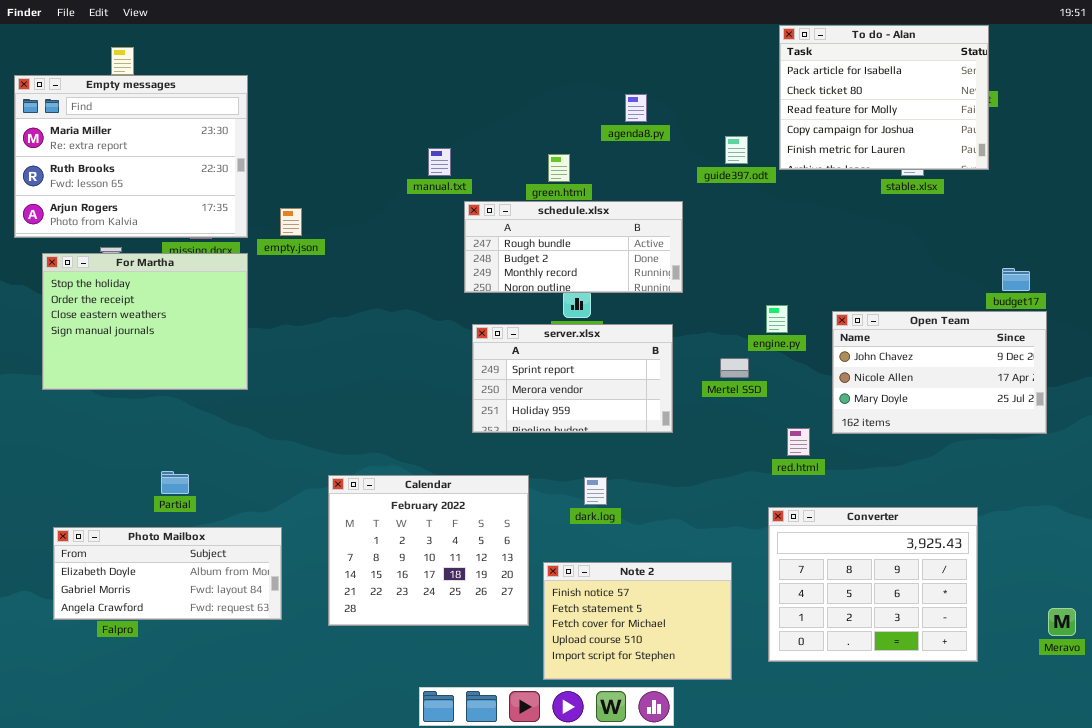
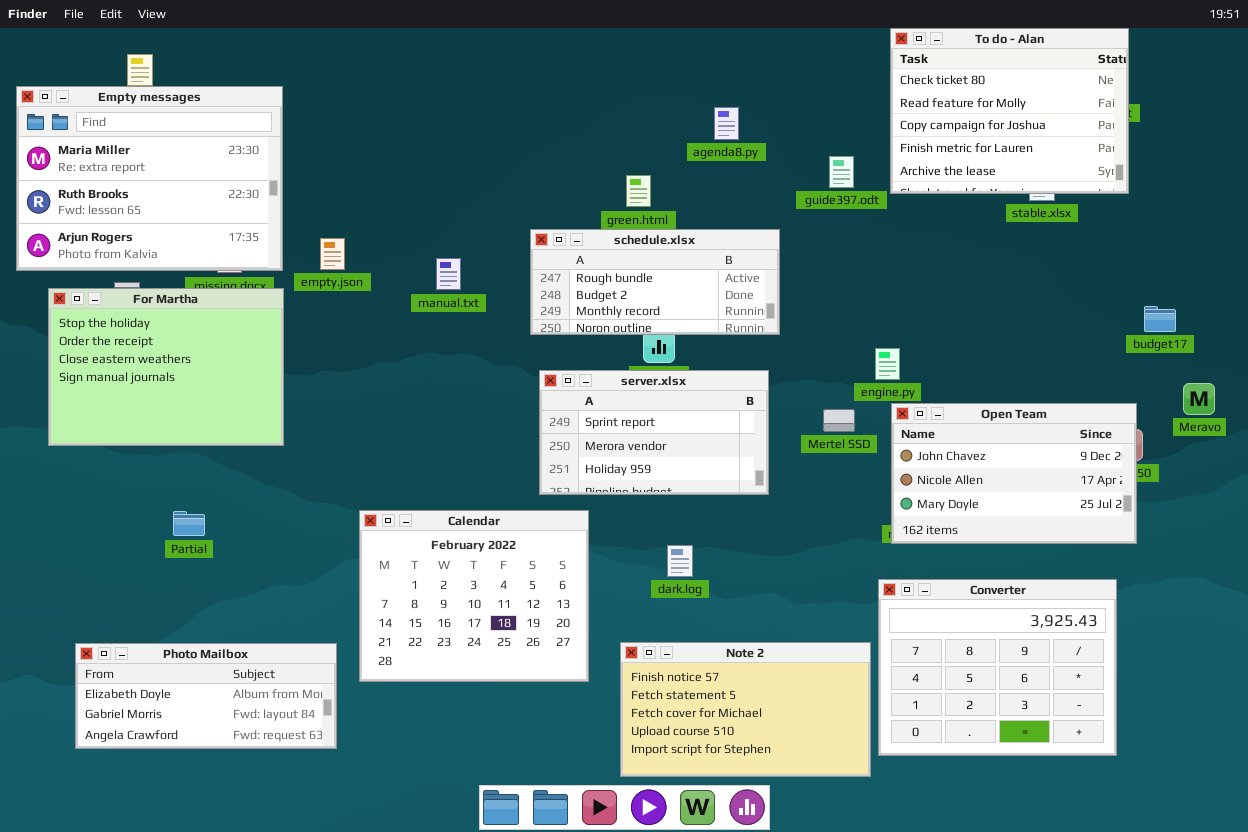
To do - Alan: [779,25,989,170] -> [890,28,1129,194], scrolled down 1 row
manual.txt: [428,148,451,176] -> [436,258,461,290], moved
Open Team: [832,311,1047,434] -> [891,403,1137,544], moved
Partial: [161,471,189,494] -> [173,511,205,536], moved
Calendar: [328,475,529,626] -> [359,510,589,682], moved
Photo Mailbox: [53,527,282,620] -> [75,643,337,749], moved
Note 2: [543,562,732,680] -> [620,642,871,777], resized
Meravo: [1048,608,1076,636] -> [1183,383,1215,415], moved

